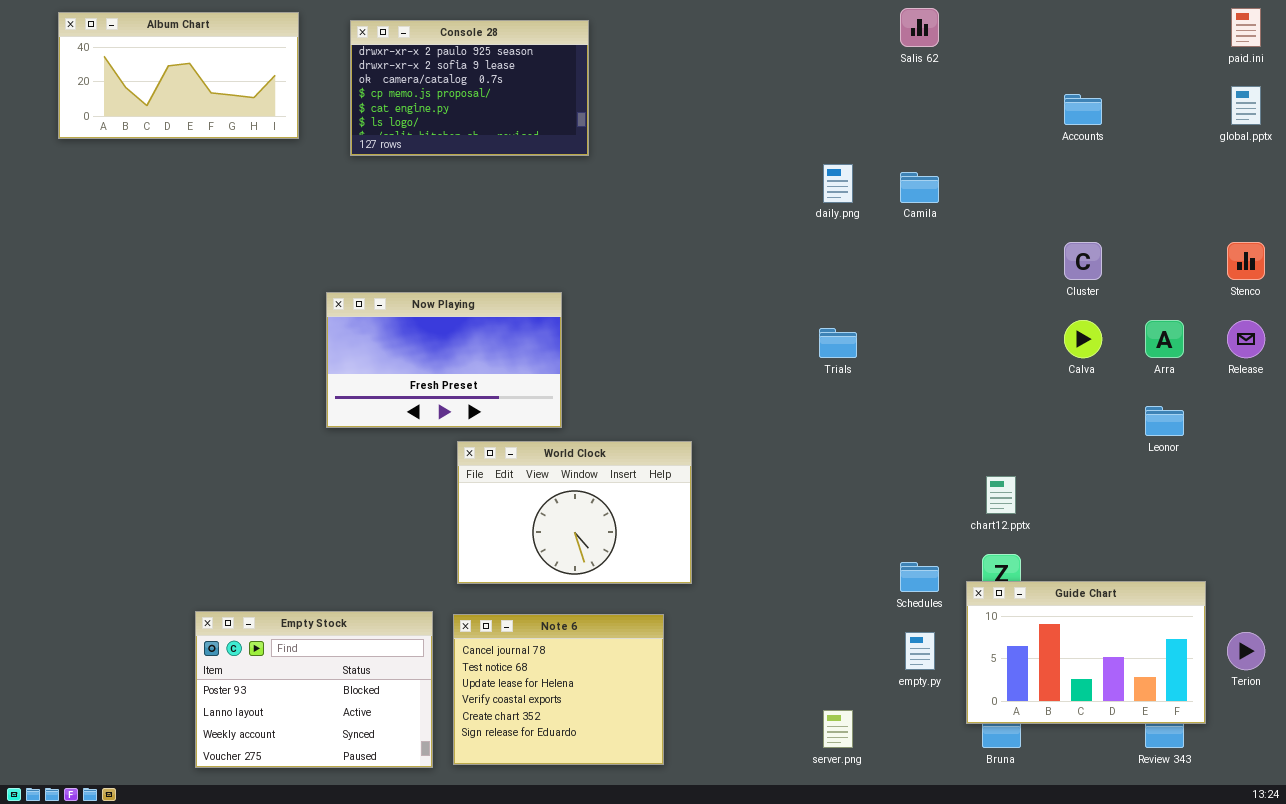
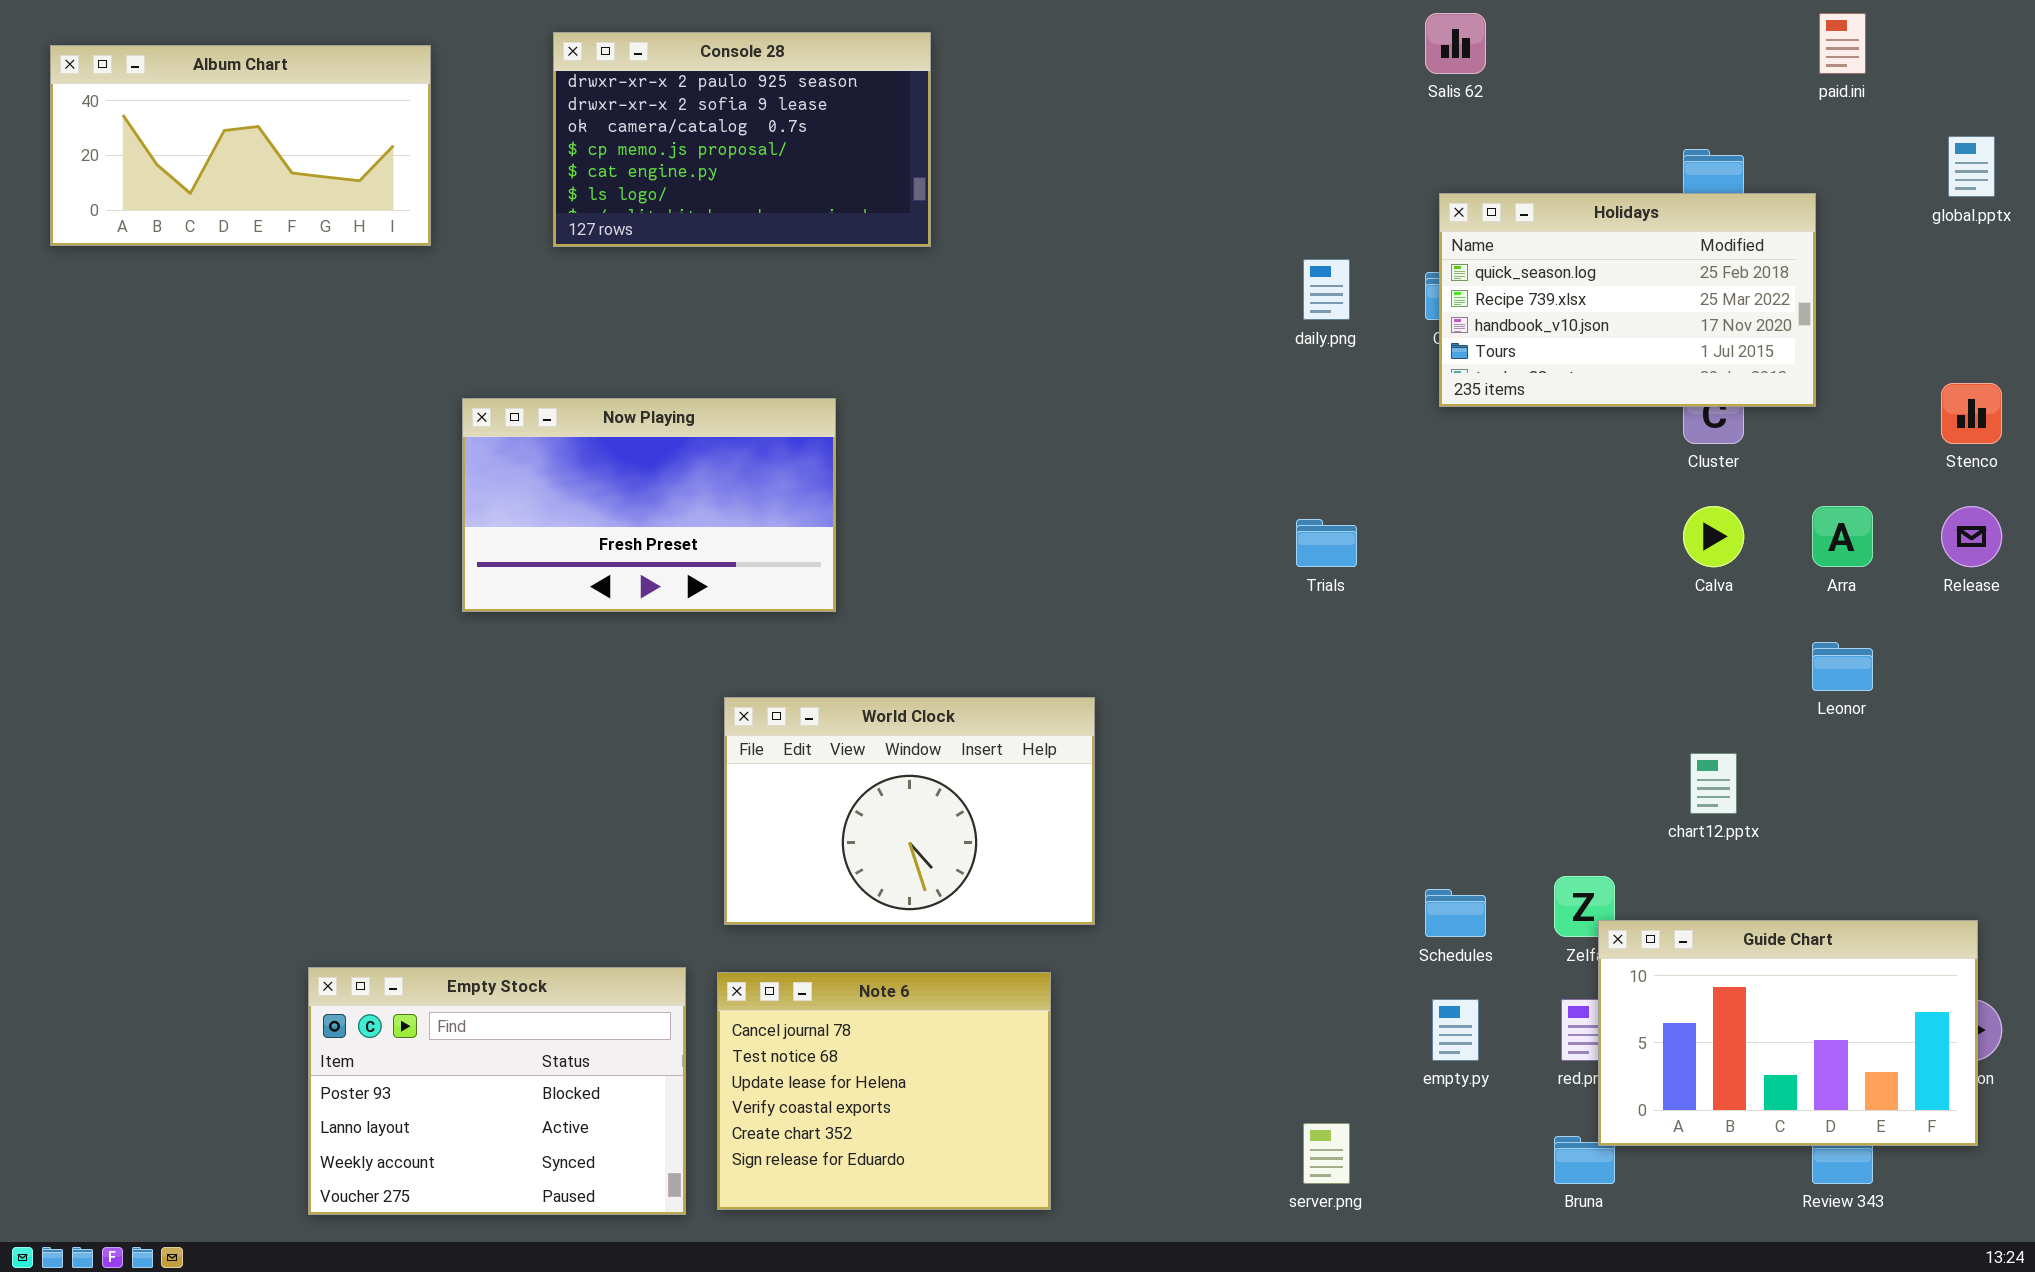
paid.ini: [1231,8,1261,47] -> [1819,13,1866,74], moved
Album Chart: [58,12,299,139] -> [50,45,431,246], moved
Holidays: none -> [1439,193,1816,407], opened
Now Playing: [326,292,562,428] -> [462,398,836,612], moved
chart12.pptx: [986,476,1016,514] -> [1690,753,1737,814], moved
Guide Chart: [966,581,1206,724] -> [1598,920,1978,1146], moved

